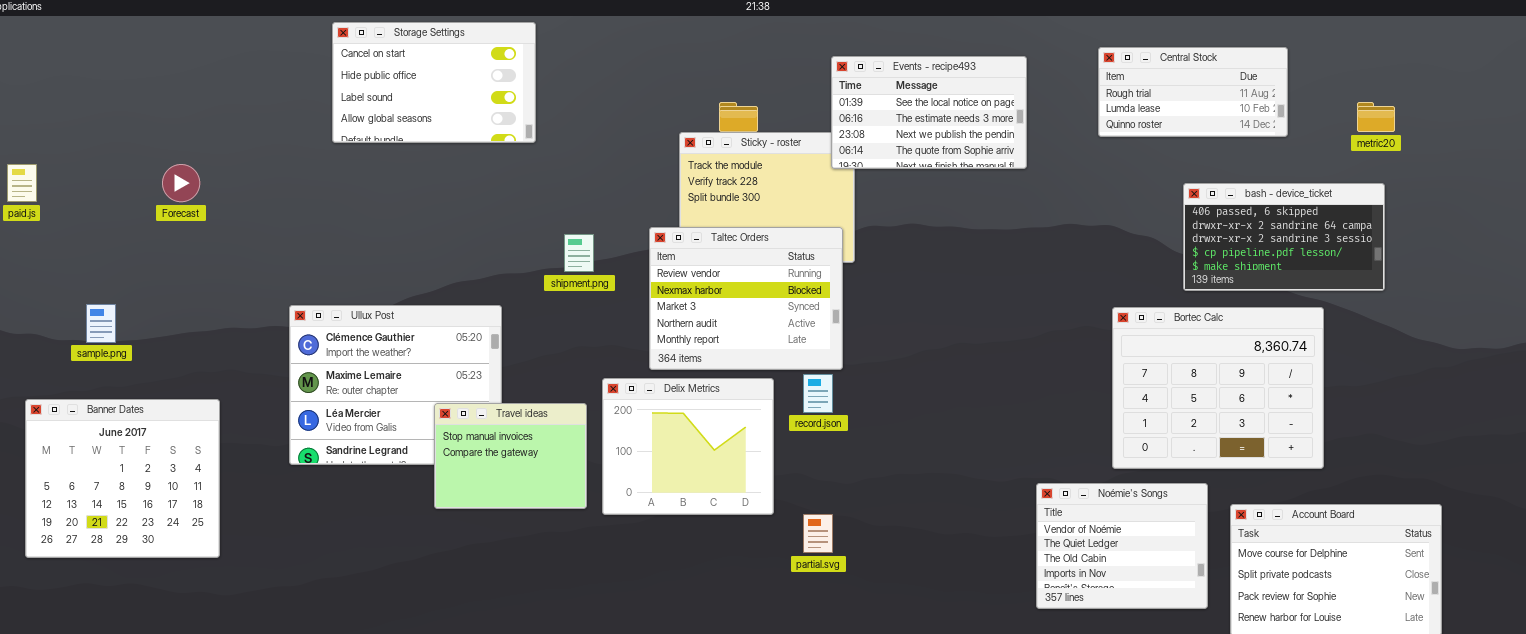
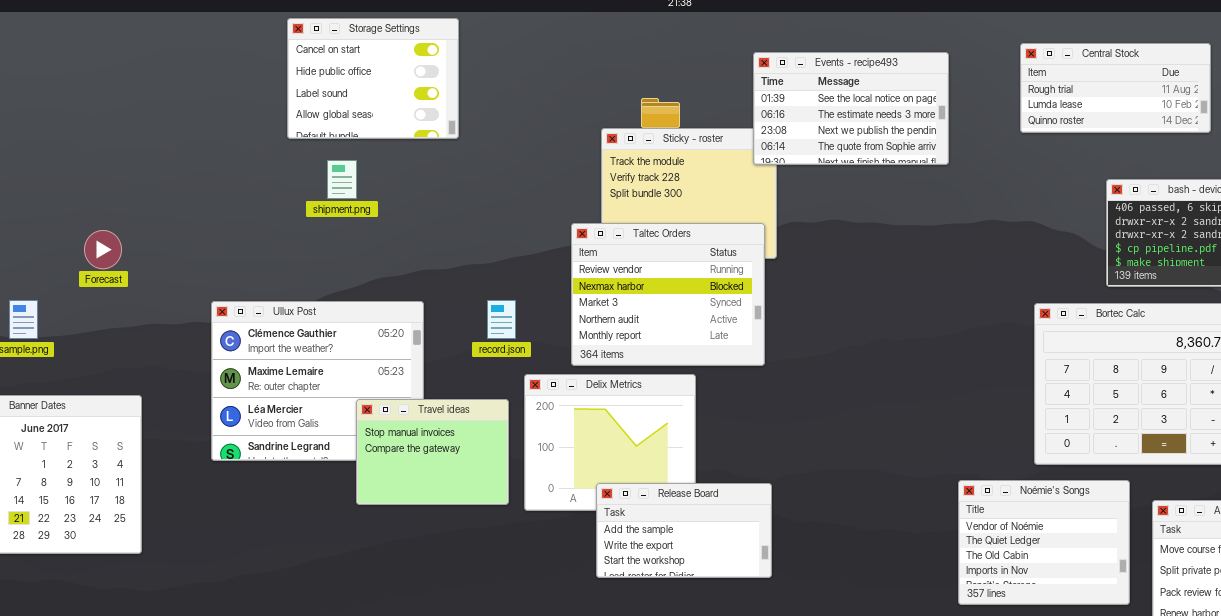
Storage Settings: [332,22,536,143] -> [287,18,459,139], resized
Forecast: [162,164,200,202] -> [84,230,122,269], moved
shipment.png: [564,234,594,272] -> [327,160,357,199], moved
record.json: [803,374,833,413] -> [487,300,516,339], moved
Release Board: none -> [596,483,772,578], opened

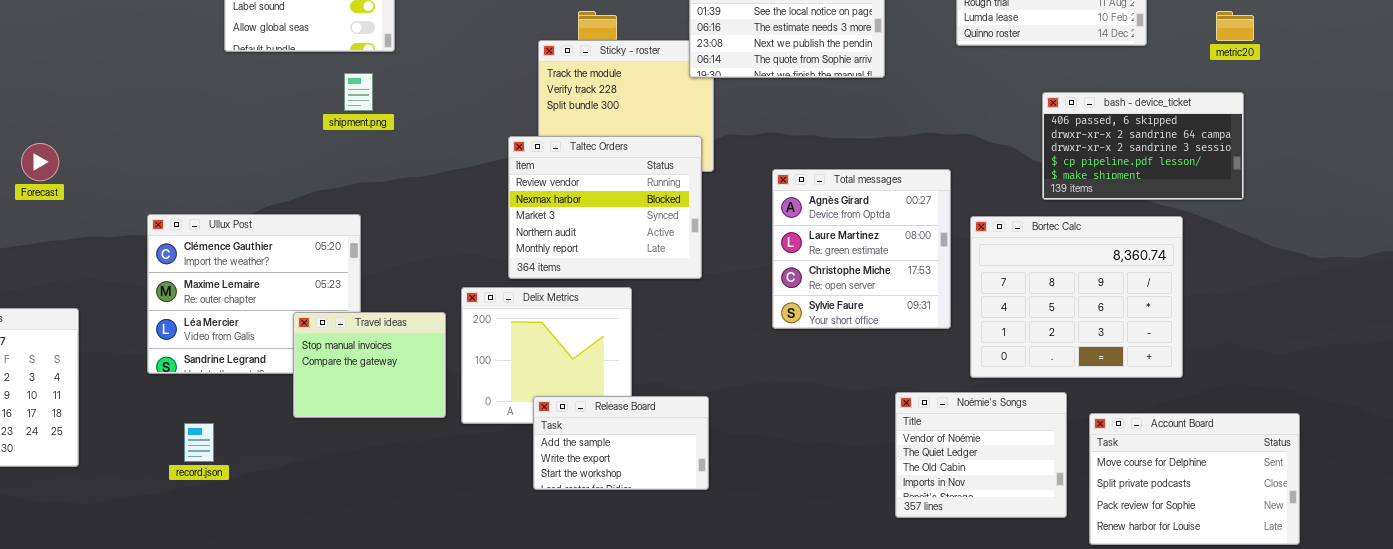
shipment.png: [327,160,357,199] -> [344,73,373,111], moved
Total messages: none -> [772,169,951,329], opened
record.json: [487,300,516,339] -> [184,423,214,462], moved

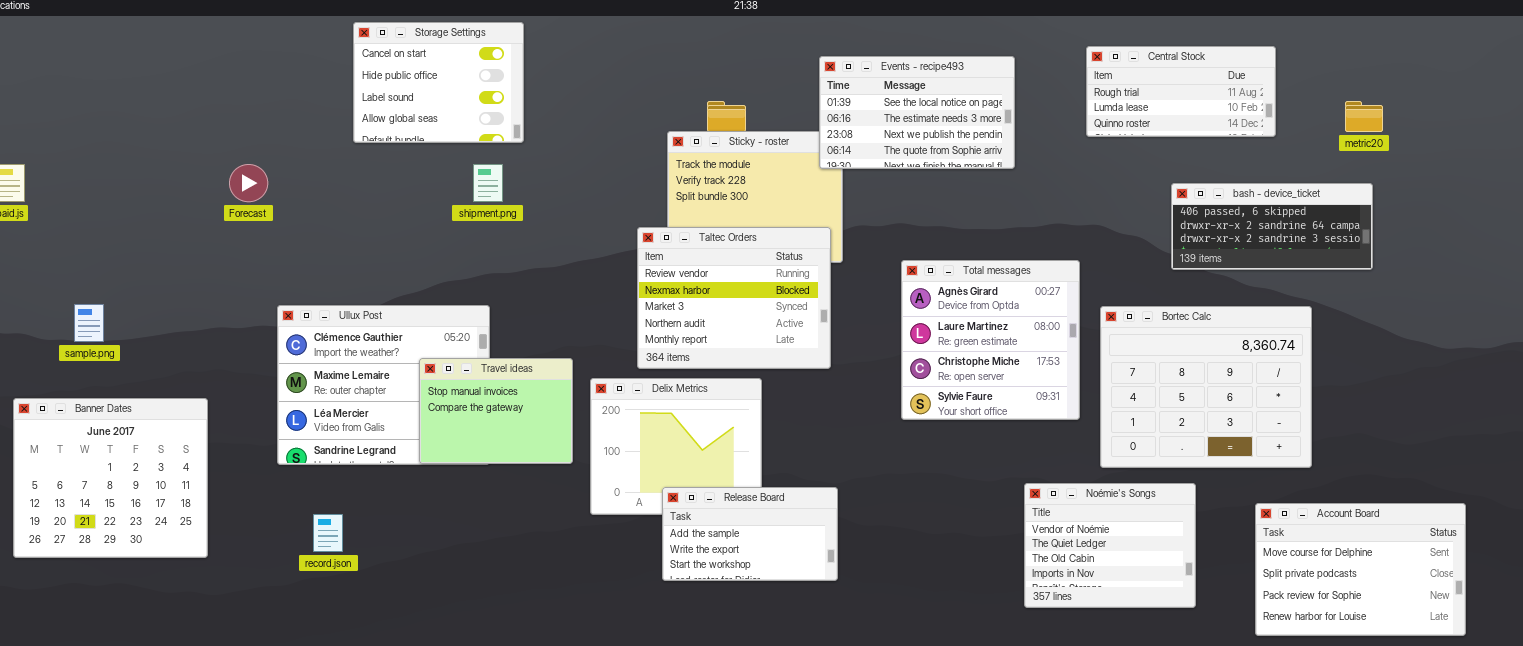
bash - device_ticket: [1042,92,1244,200] -> [1171,183,1373,270], resized
Forecast: [21,143,59,181] -> [229,164,268,202], moved
Travel ideas: [293,312,446,418] -> [419,358,573,464], moved
Account Board: [1089,413,1300,545] -> [1255,503,1466,636], moved

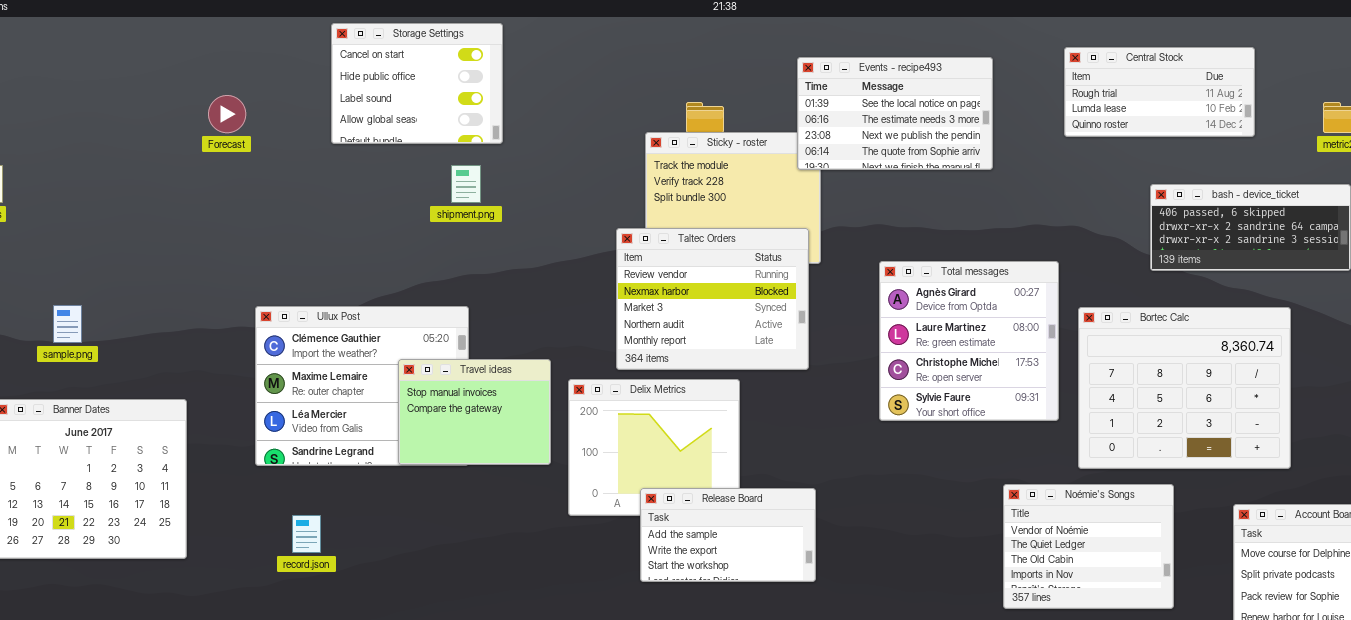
Forecast: [229,164,268,202] -> [208,95,246,133], moved

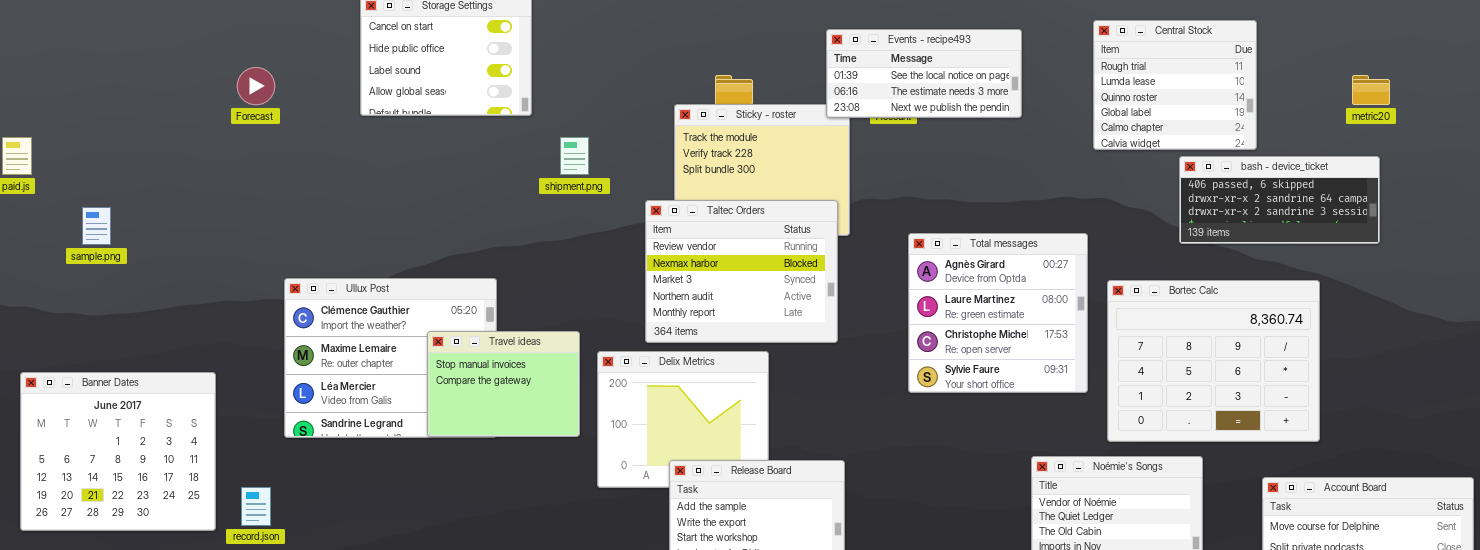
Central Stock: [1064,47,1255,137] -> [1093,20,1257,150], resized
Events - recipe493: [797,57,993,170] -> [826,29,1022,118], resized
shipment.png: [451,165,481,203] -> [560,137,589,175], moved
sample.png: [53,305,82,343] -> [82,207,111,245], moved
record.json: [292,515,321,553] -> [241,487,271,526], moved

